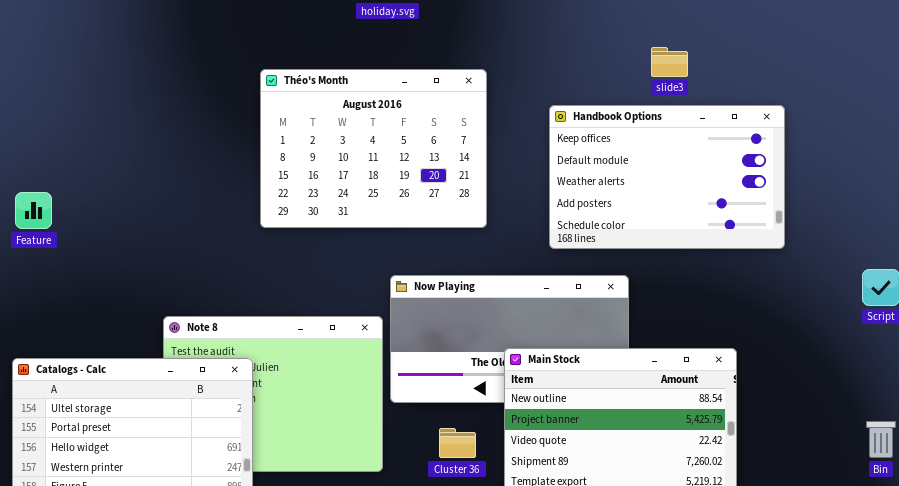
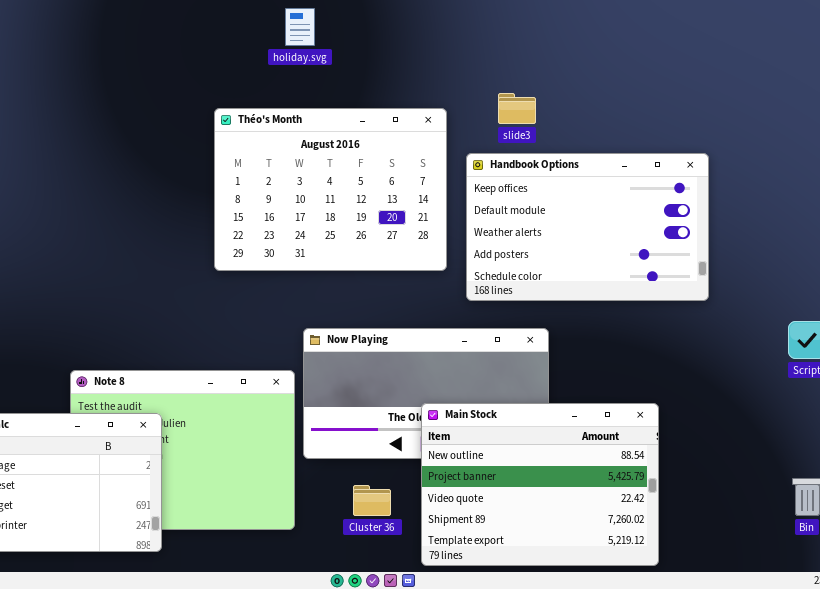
slide3: [651,47,688,77] -> [498,93,536,124], moved
Théo's Month: [260,69,487,228] -> [214,108,447,271], moved

